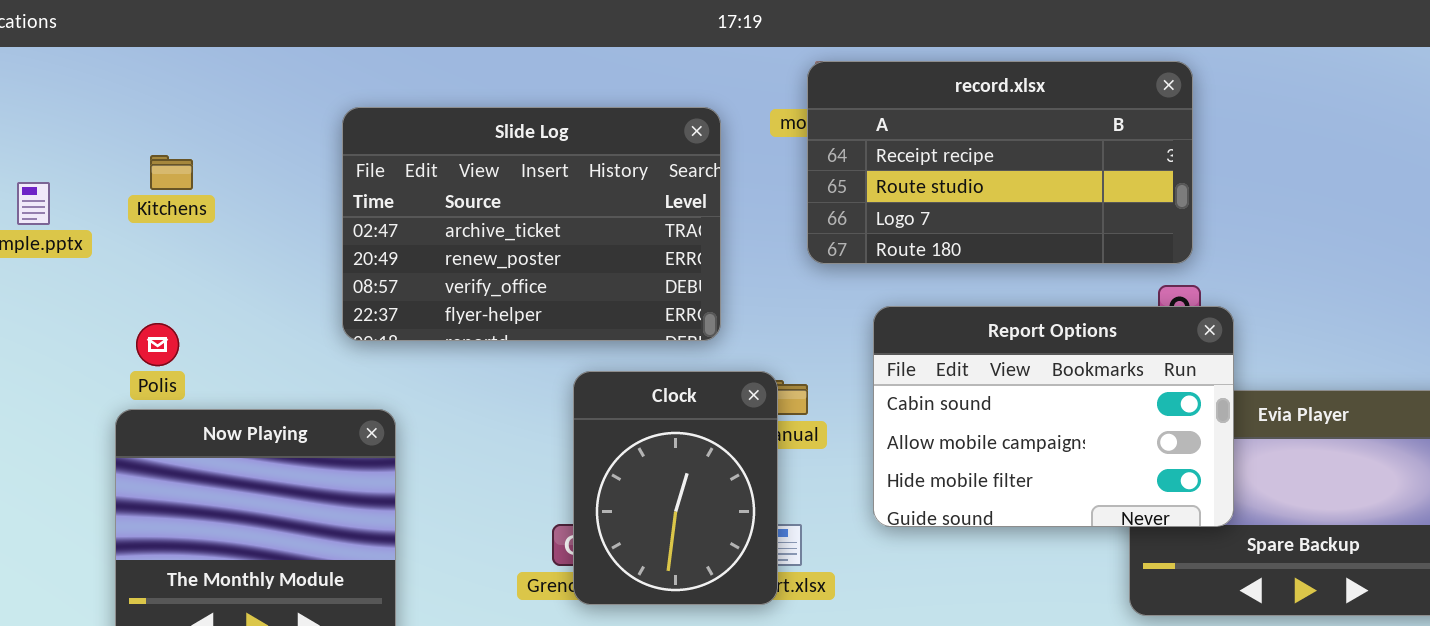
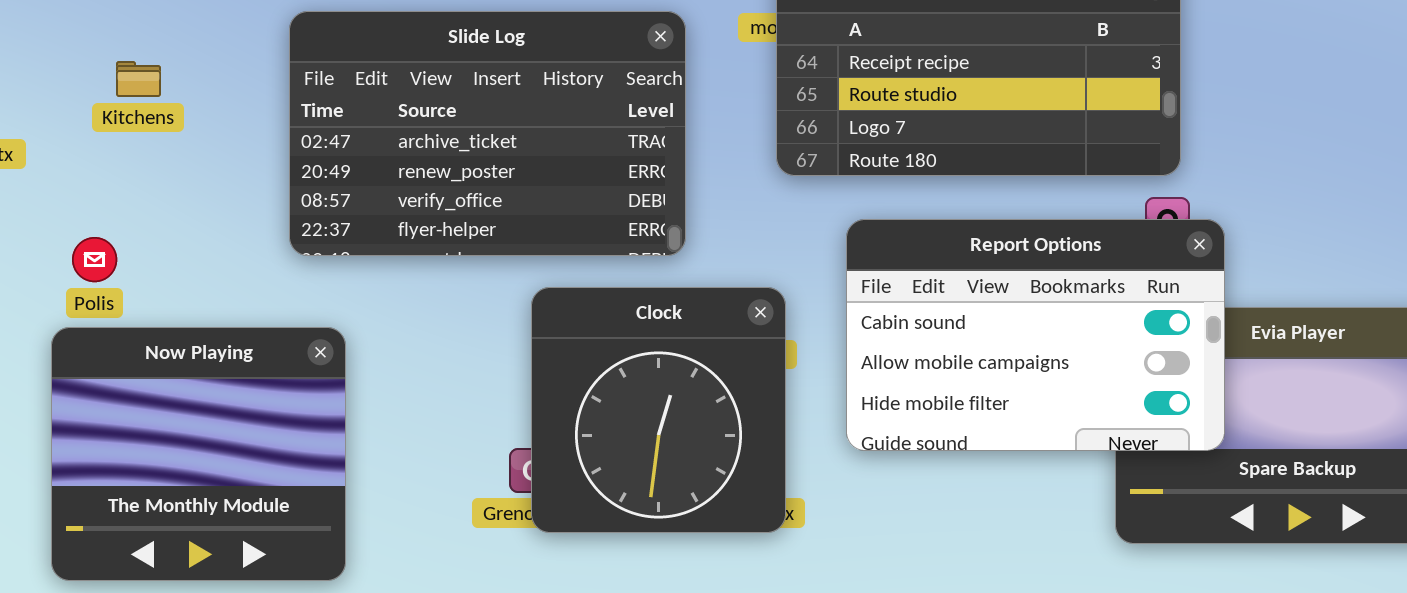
Kitchens: [150,155,193,190] -> [116,61,161,97], moved
Clock: [573,371,778,605] -> [531,287,786,533], resized

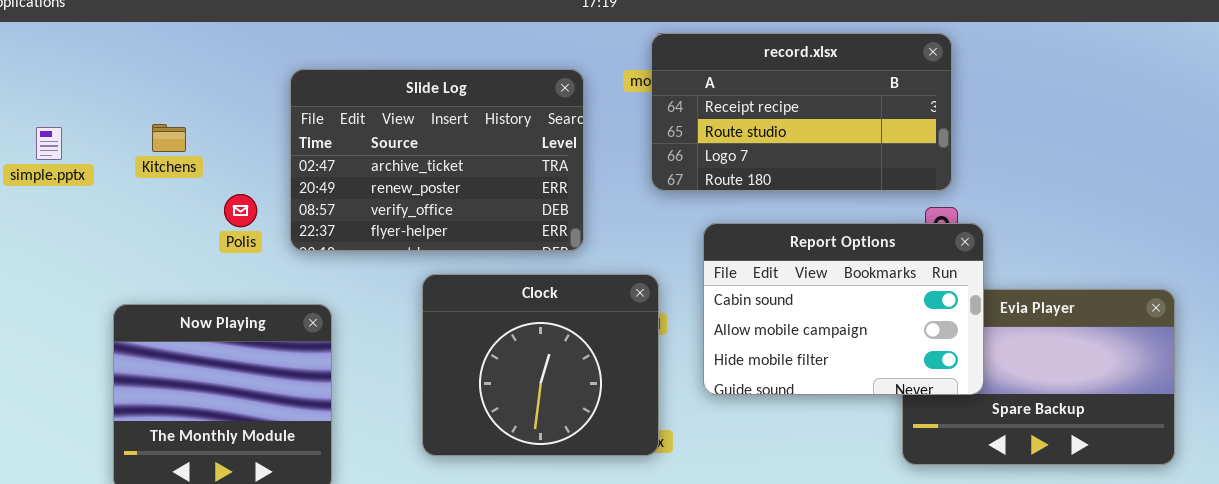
Kitchens: [116,61,161,97] -> [152,124,186,152], moved
Polis: [72,237,117,282] -> [224,194,257,227], moved
Clock: [531,287,786,533] -> [422,274,659,456], resized

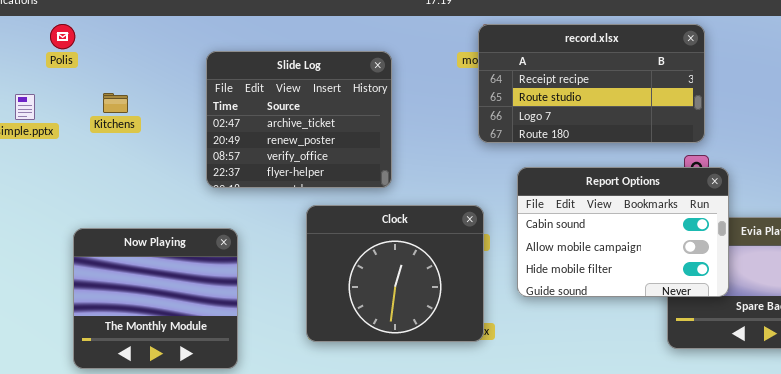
Slide Log: [290,69,584,251] -> [206,51,392,188], resized
Polis: [224,194,257,227] -> [50,24,75,49], moved

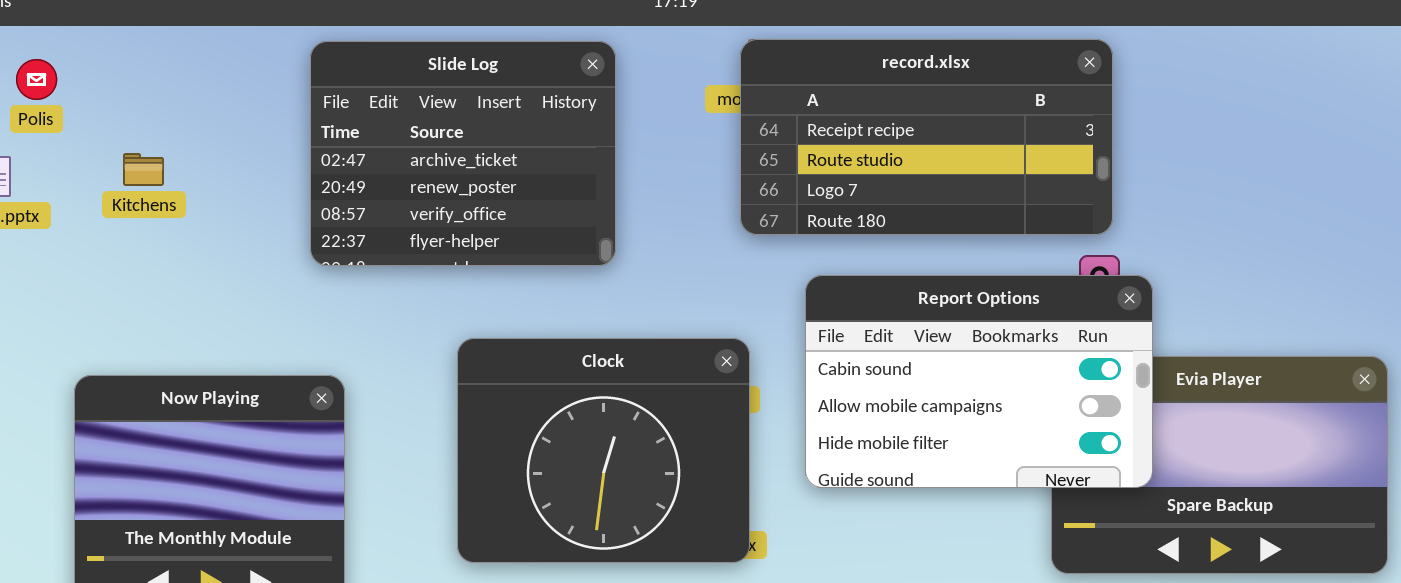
Polis: [50,24,75,49] -> [16,59,57,100], moved
Slide Log: [206,51,392,188] -> [310,41,616,266], moved

